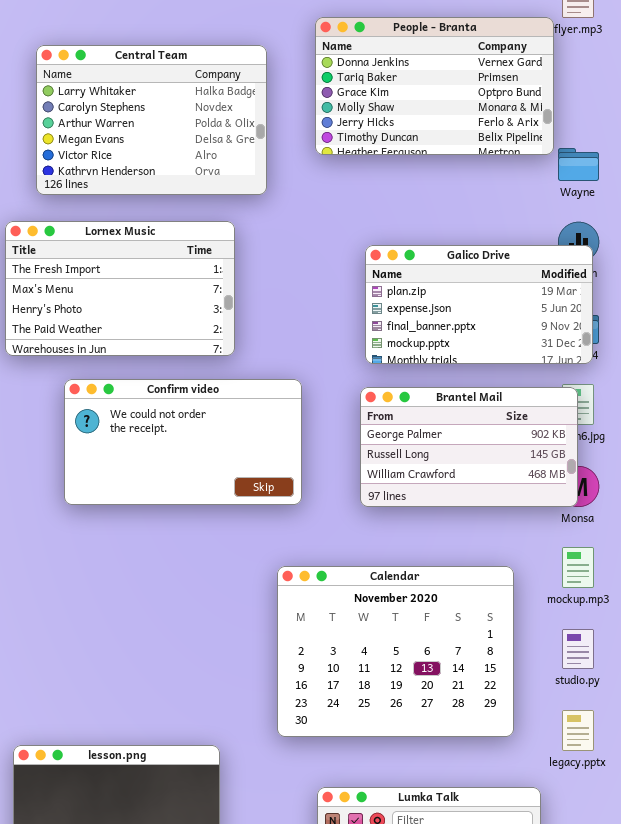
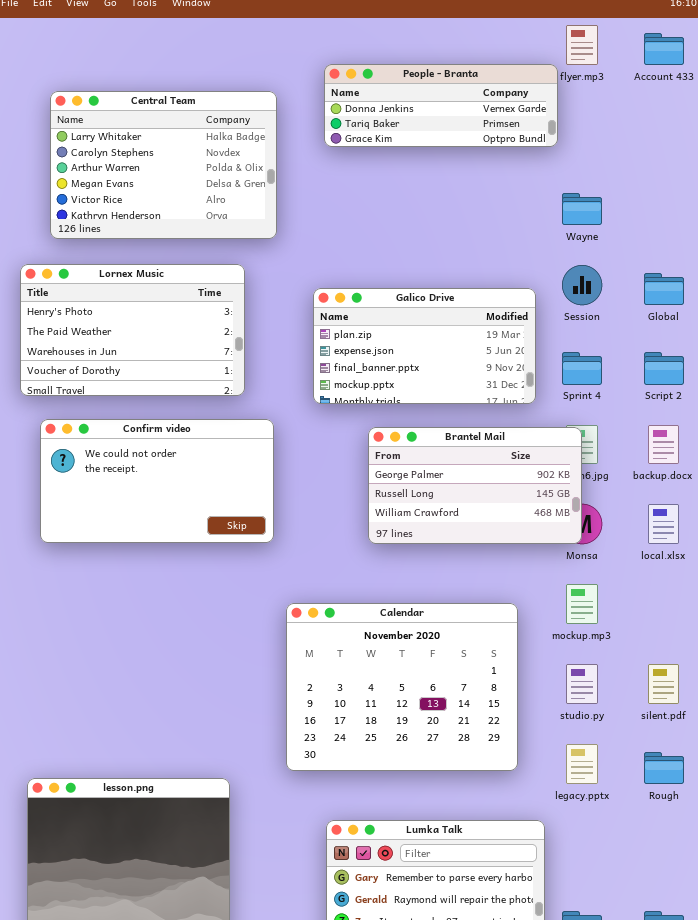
People - Branta: [315,17,554,155] -> [324,64,558,147], resized
Lornex Music: [5,221,235,356] -> [20,264,245,396], scrolled down 2 rows
Galico Drive: [365,245,593,364] -> [313,288,536,404], moved
Confirm video: [64,379,302,505] -> [40,419,274,543], moved

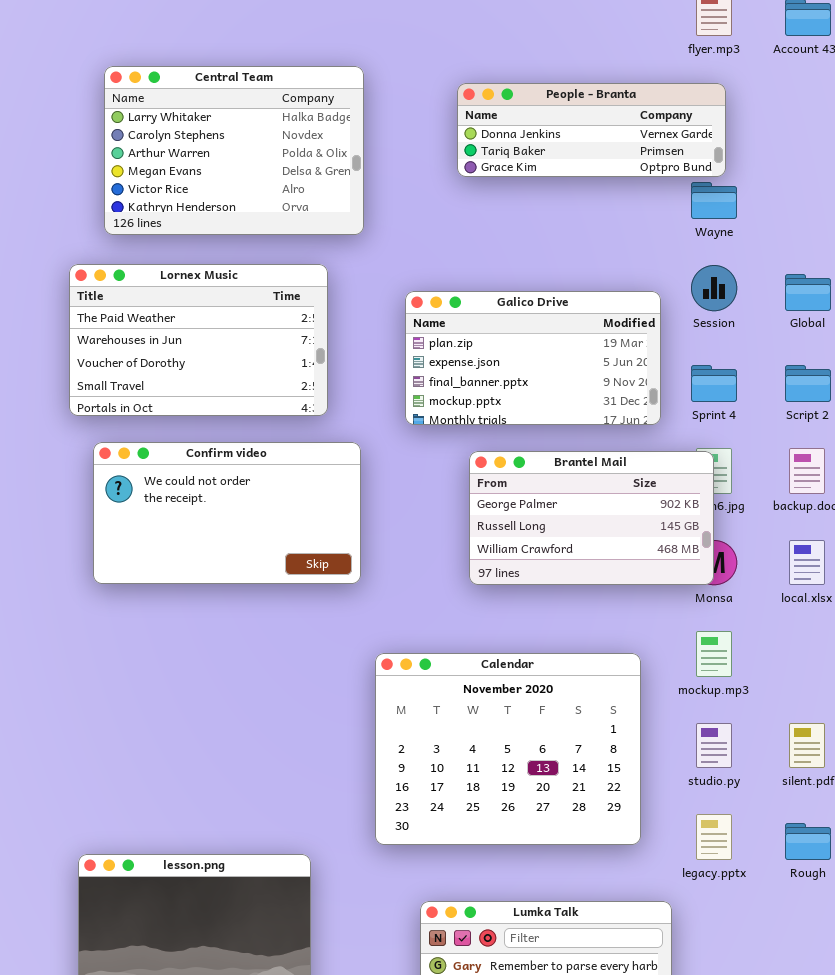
People - Branta: [324,64,558,147] -> [457,83,726,177], moved
Lornex Music: [20,264,245,396] -> [69,264,328,416], scrolled down 1 row

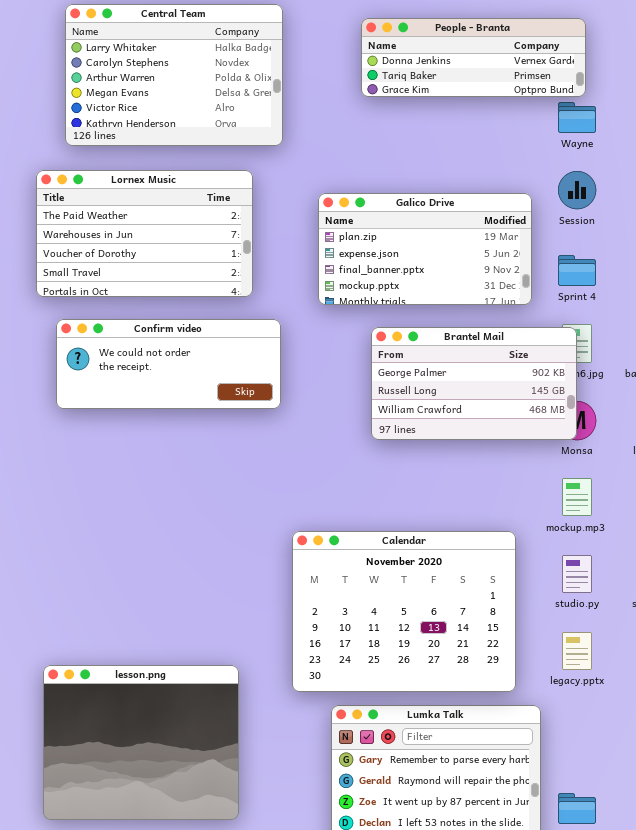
Confirm video: [93,442,361,584] -> [56,319,281,409], resized
Calendar: [375,653,641,845] -> [292,531,516,692], moved

